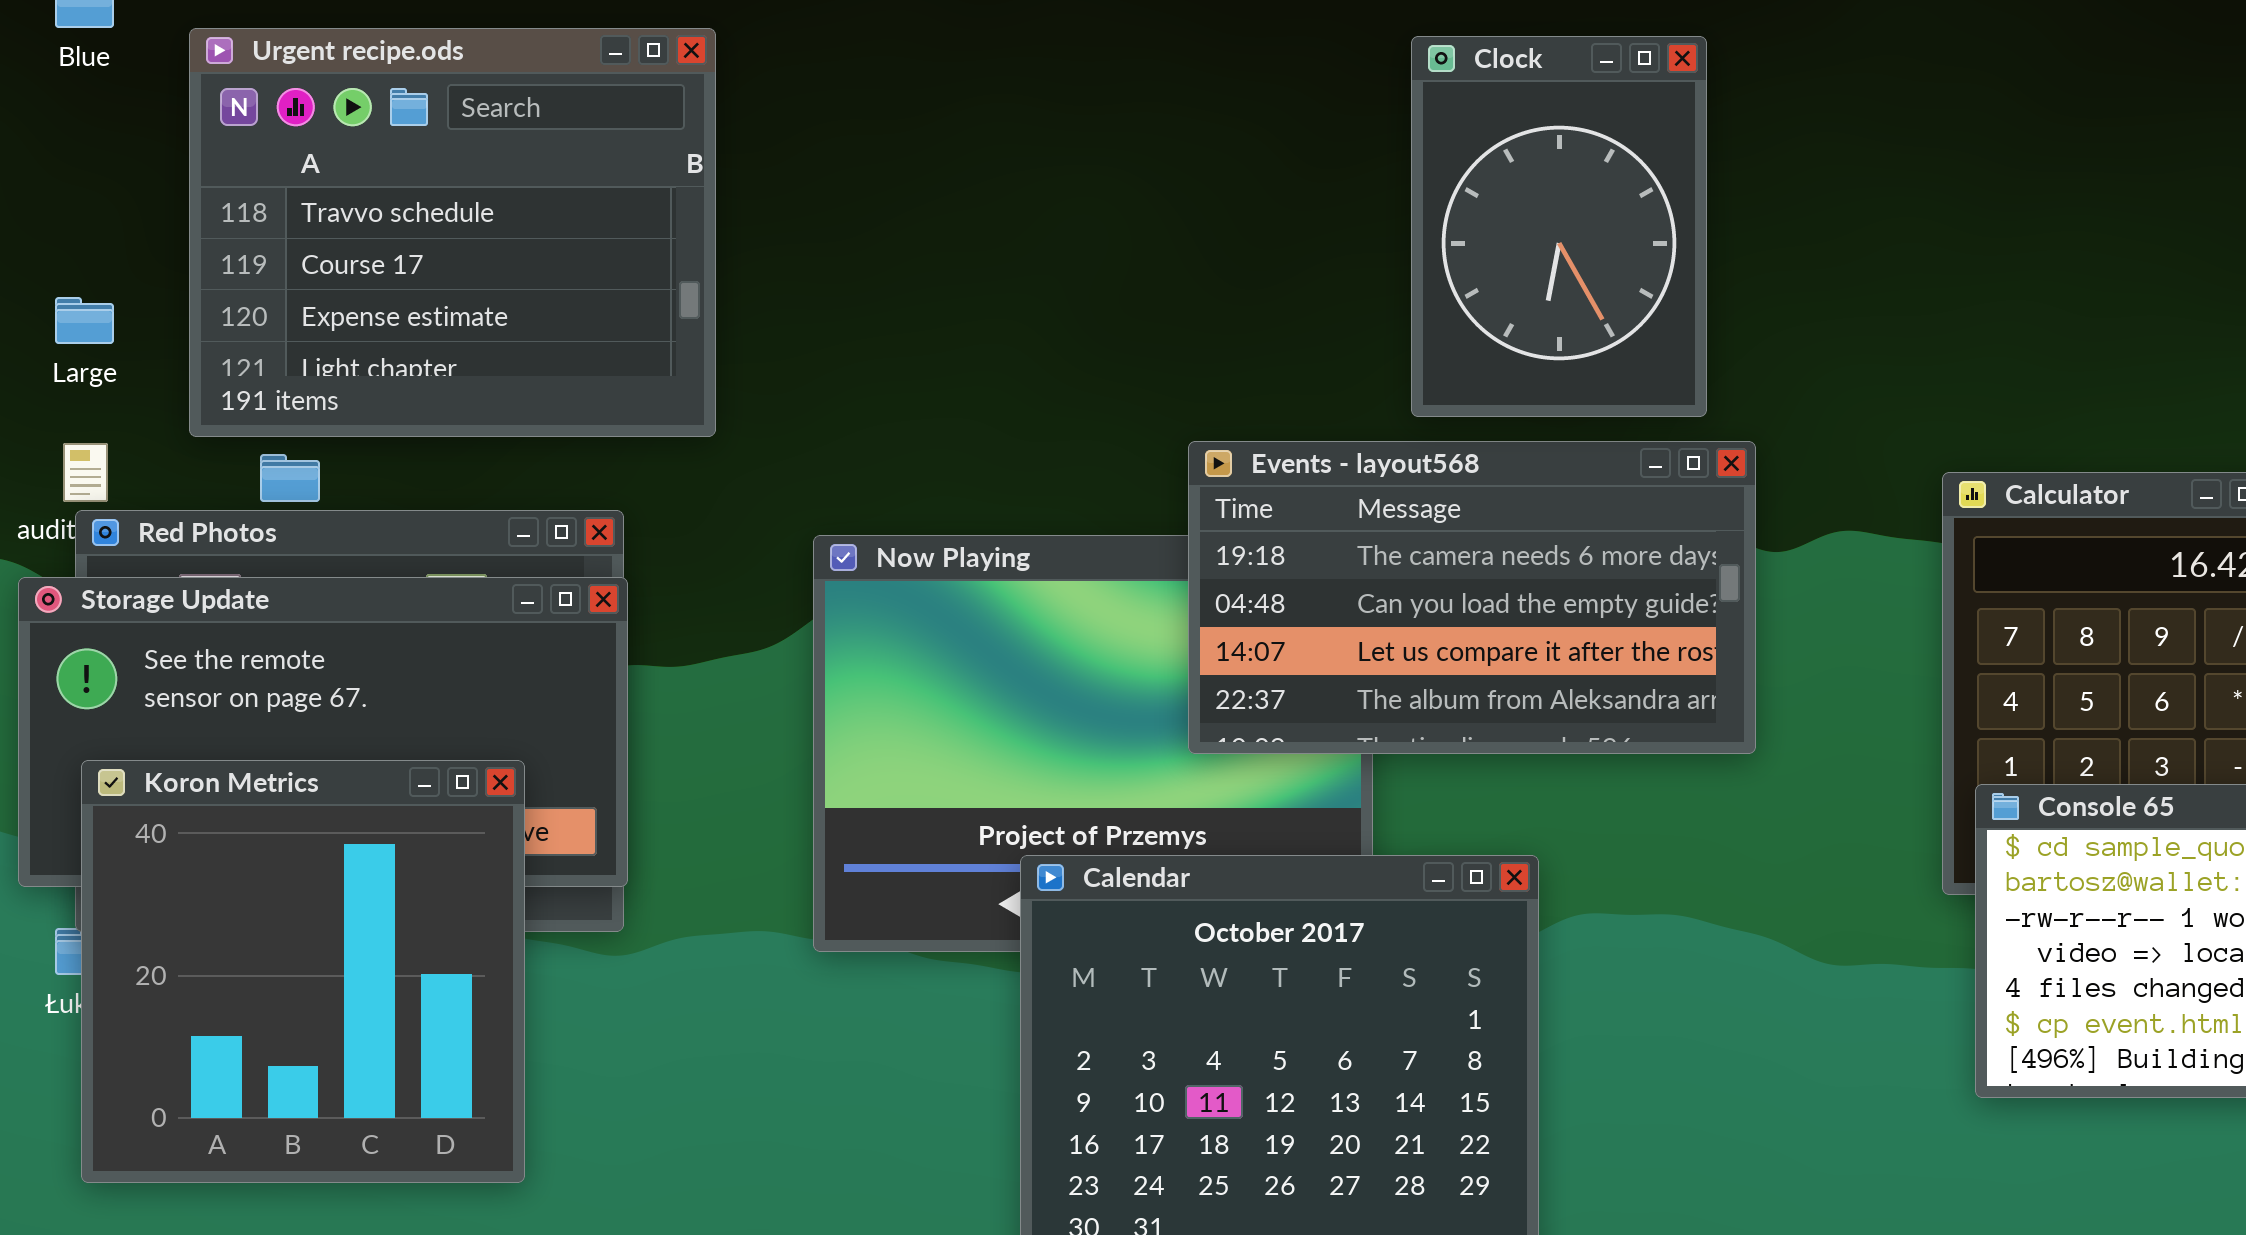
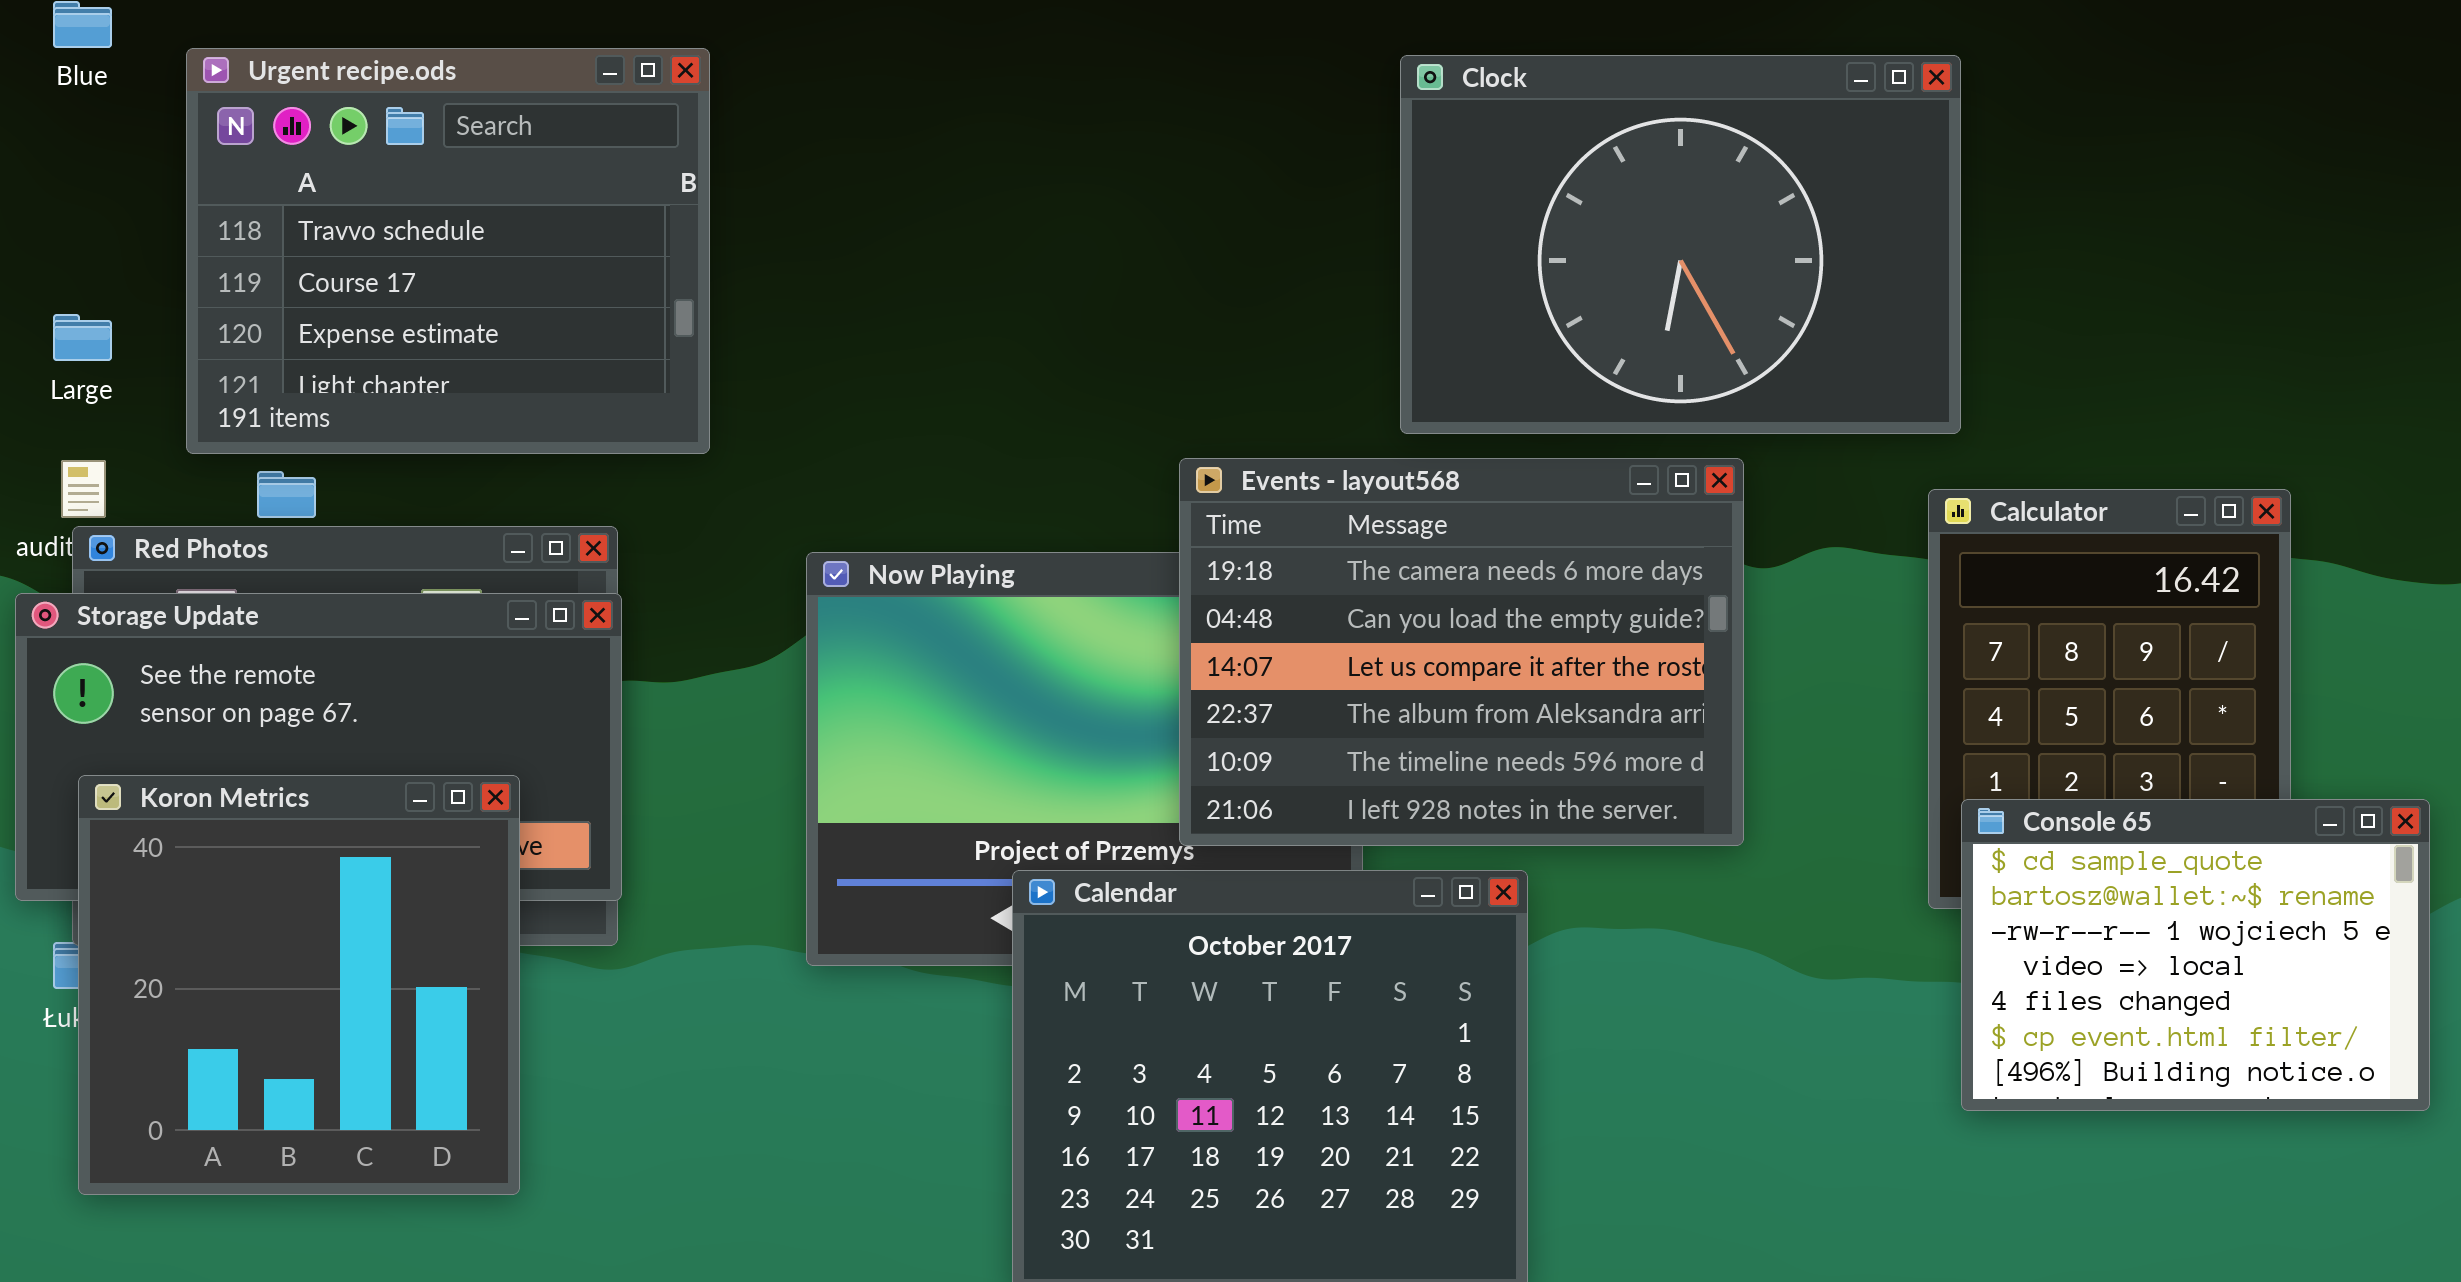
Clock: [1411,36,1707,417] -> [1400,55,1961,434], resized
Events - layout568: [1188,441,1756,754] -> [1179,458,1744,846], resized

